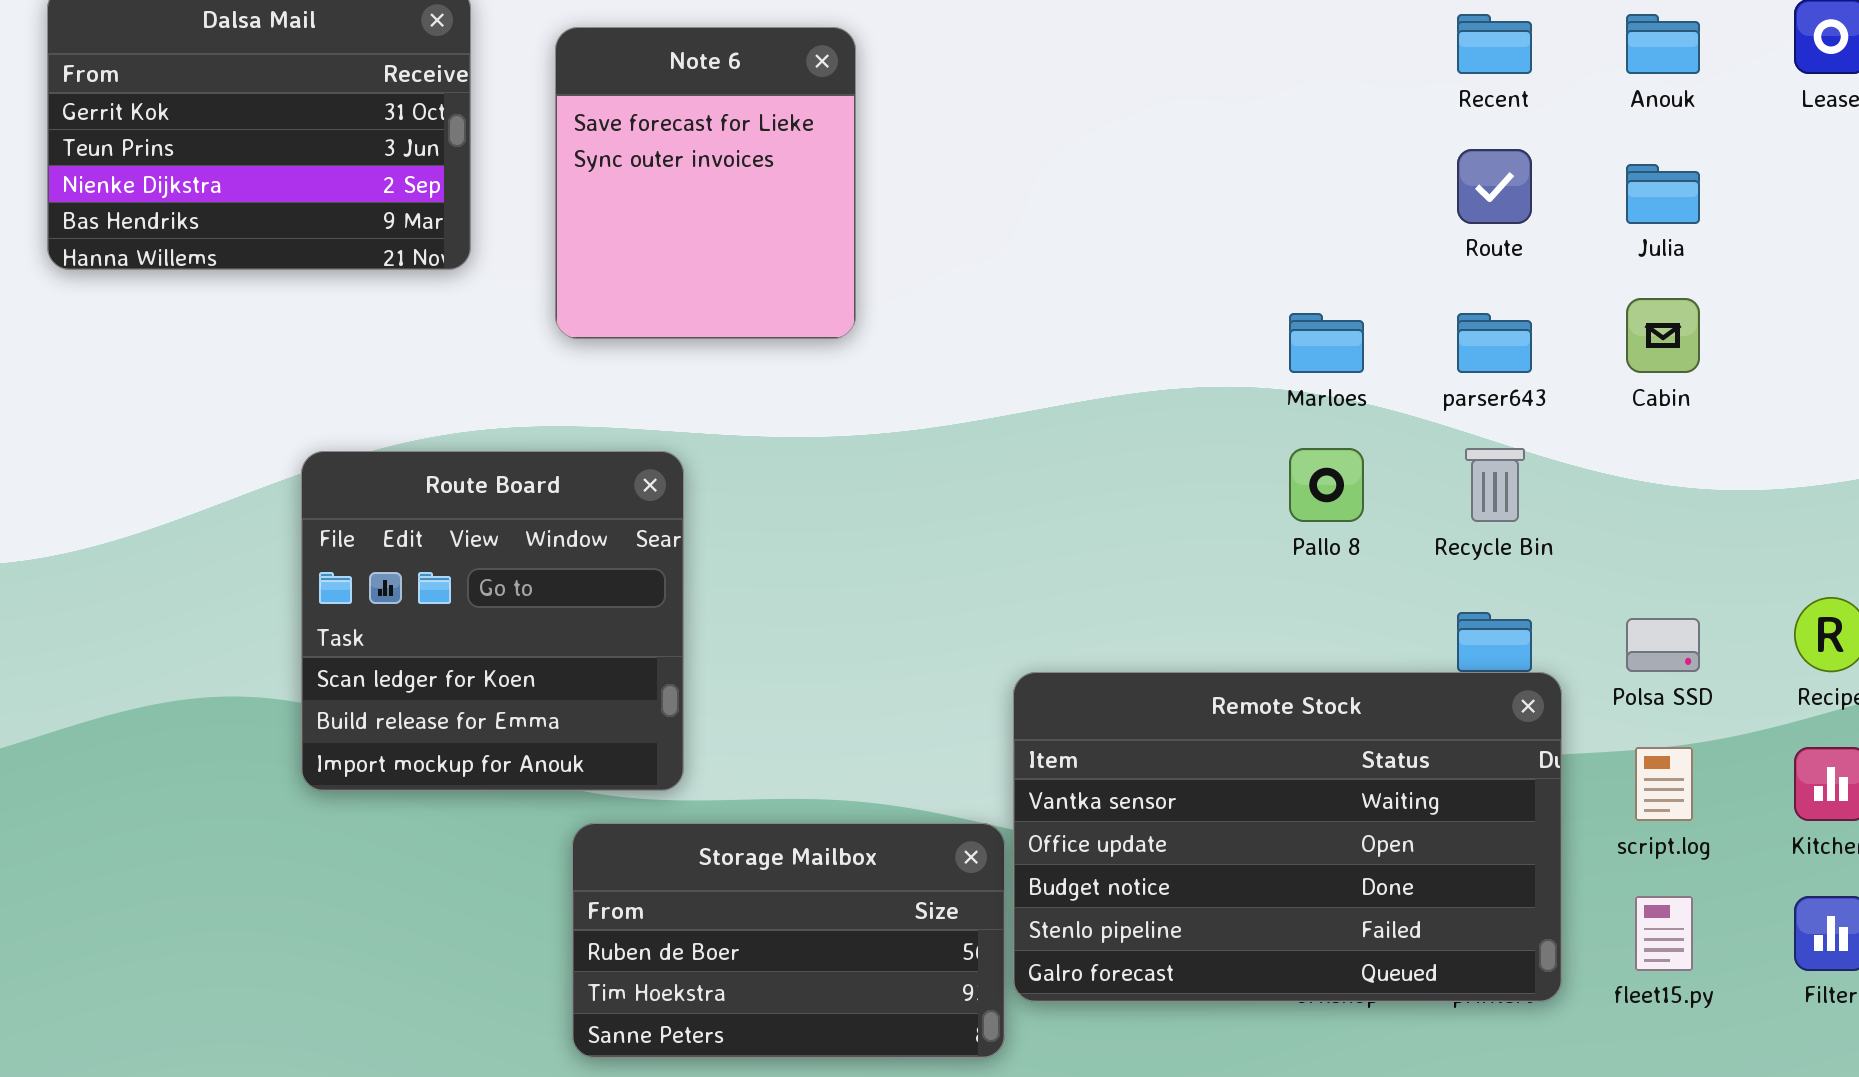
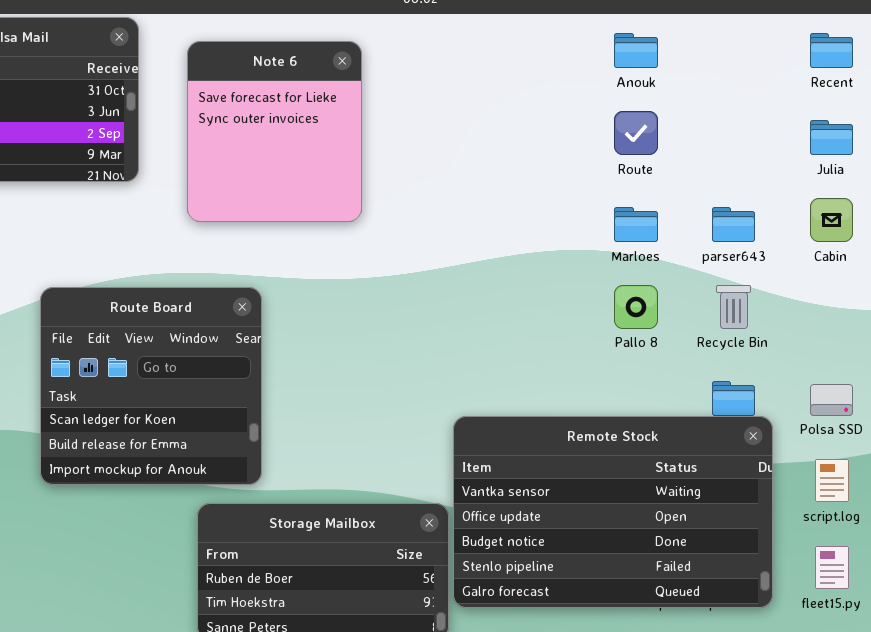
Recent: [1457,14,1532,74] -> [810,33,853,68], moved
Anouk: [1626,14,1700,74] -> [614,33,658,68], moved
Route: [1457,149,1532,224] -> [614,111,658,155], moved

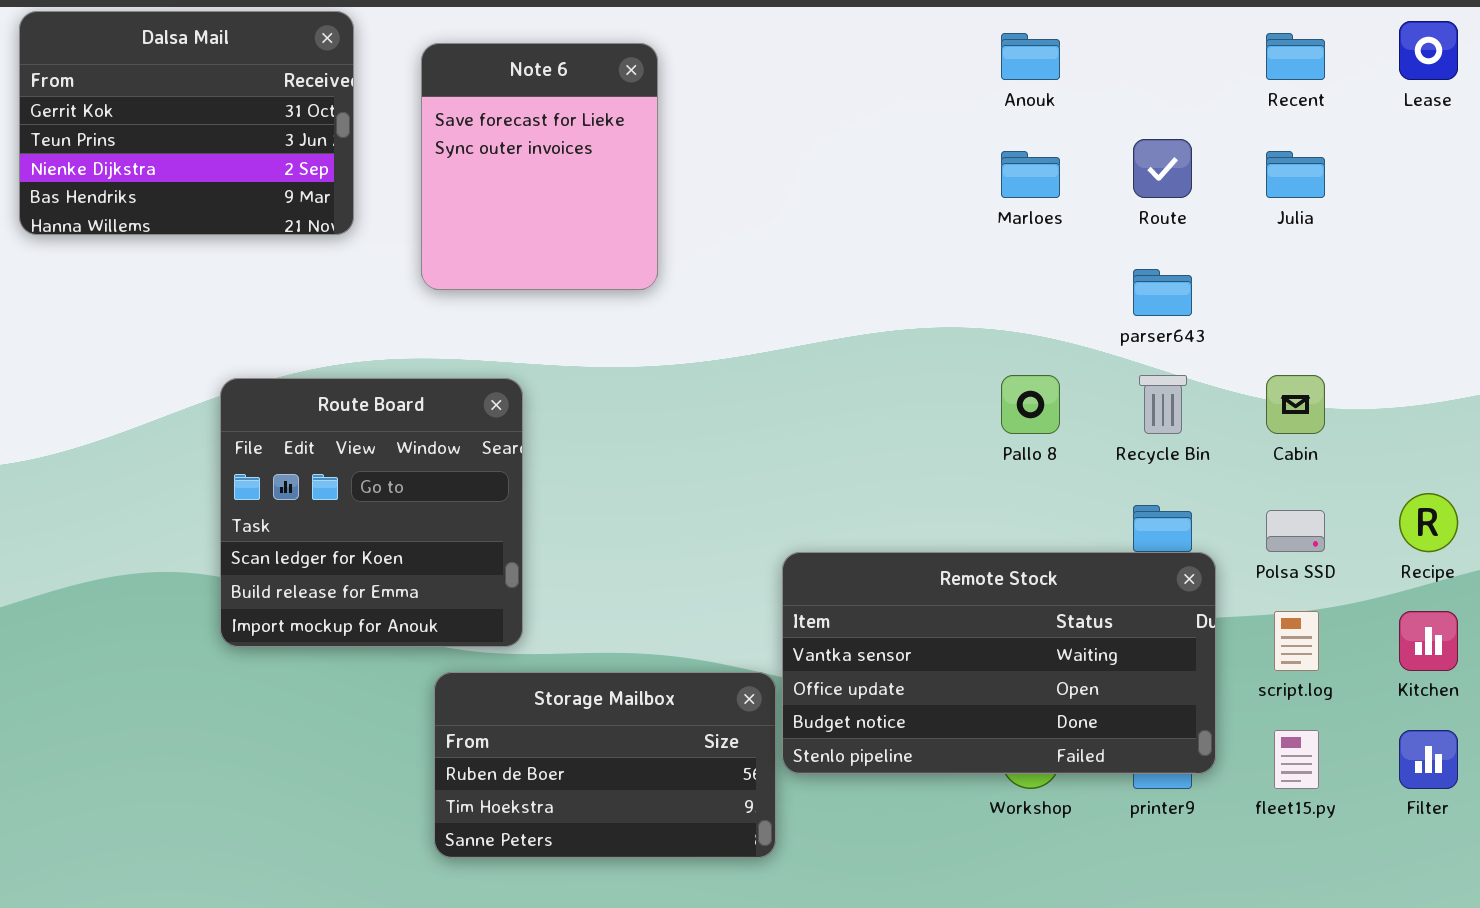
Route: [614,111,658,155] -> [1133,139,1192,198], moved
Cabin: [810,198,853,242] -> [1266,375,1325,434], moved
Marloes: [614,207,658,242] -> [1001,151,1060,198], moved
Remote Stock: [453,416,773,608] -> [782,552,1216,774], resized

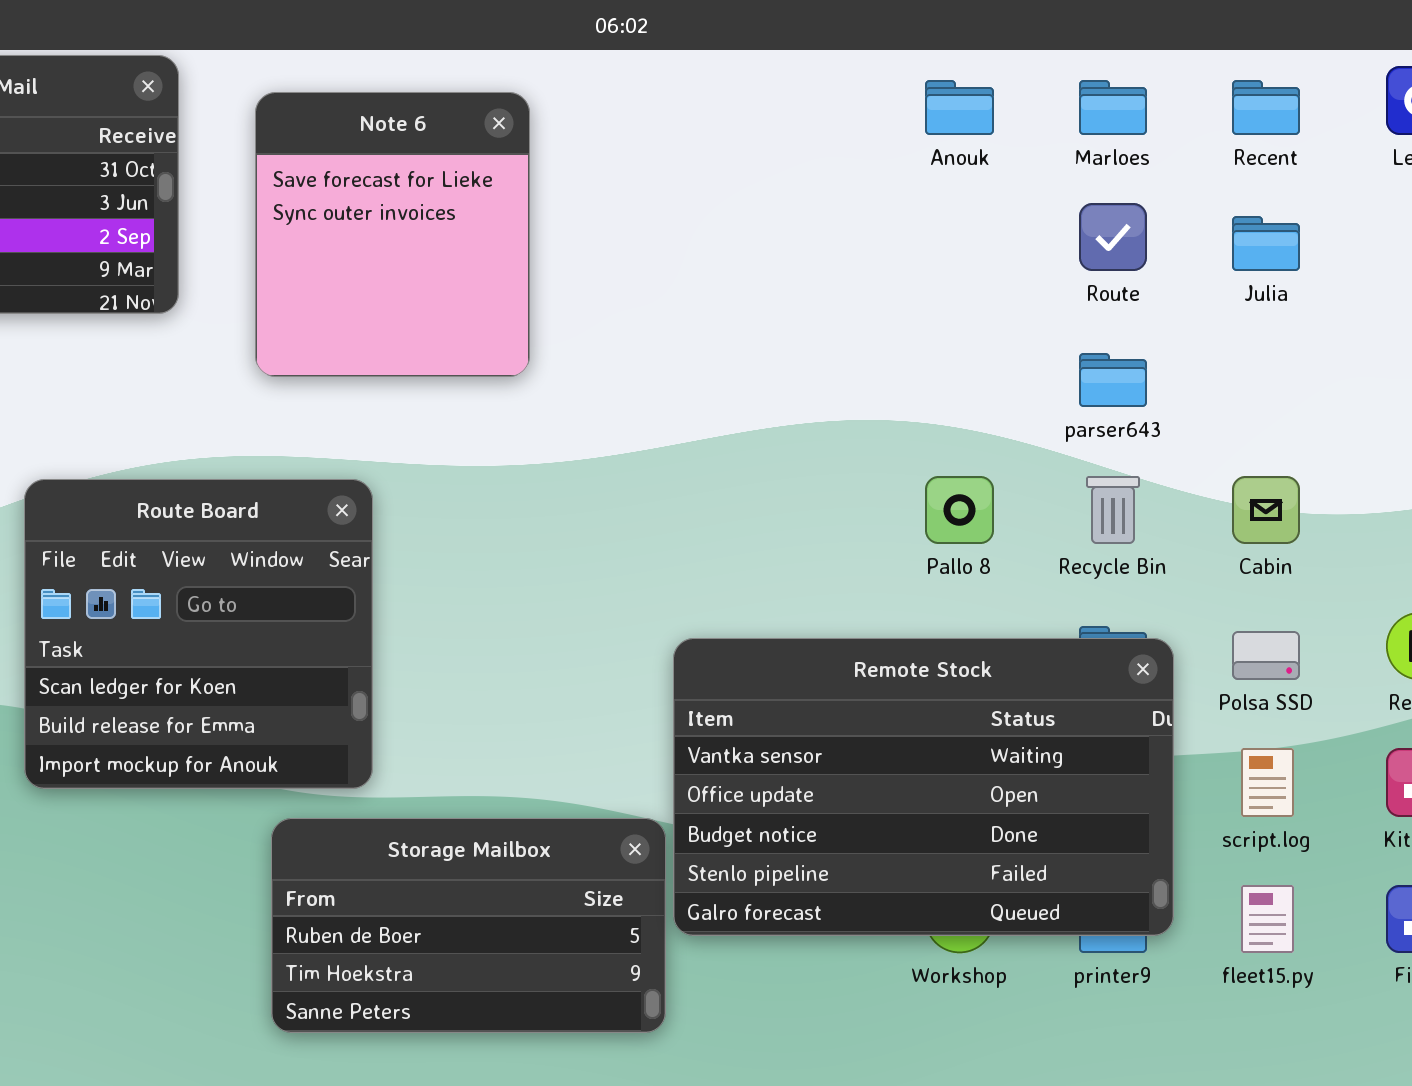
Marloes: [1001,151,1060,198] -> [1079,80,1147,135], moved
Remote Stock: [782,552,1216,774] -> [673,638,1174,936], resized

